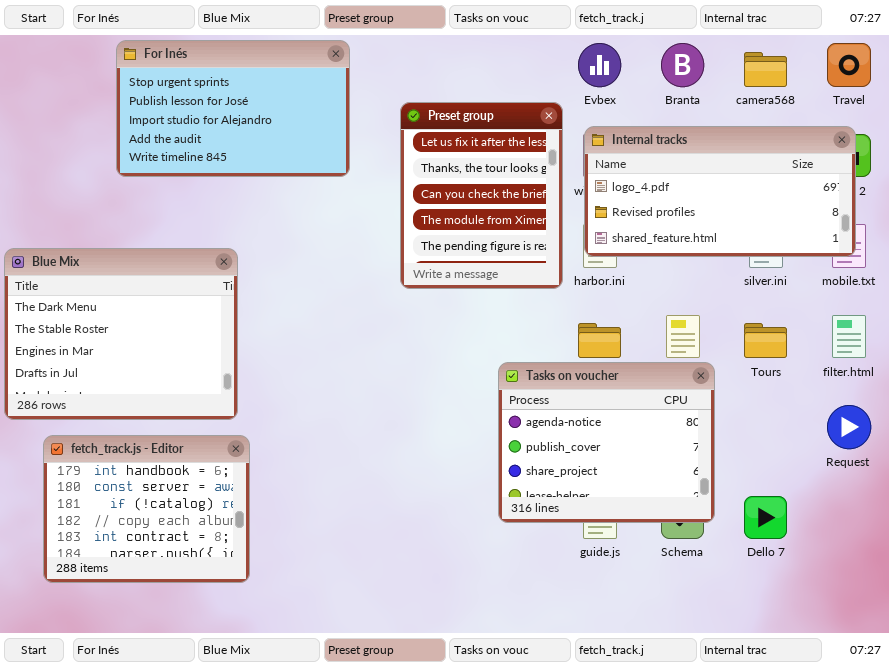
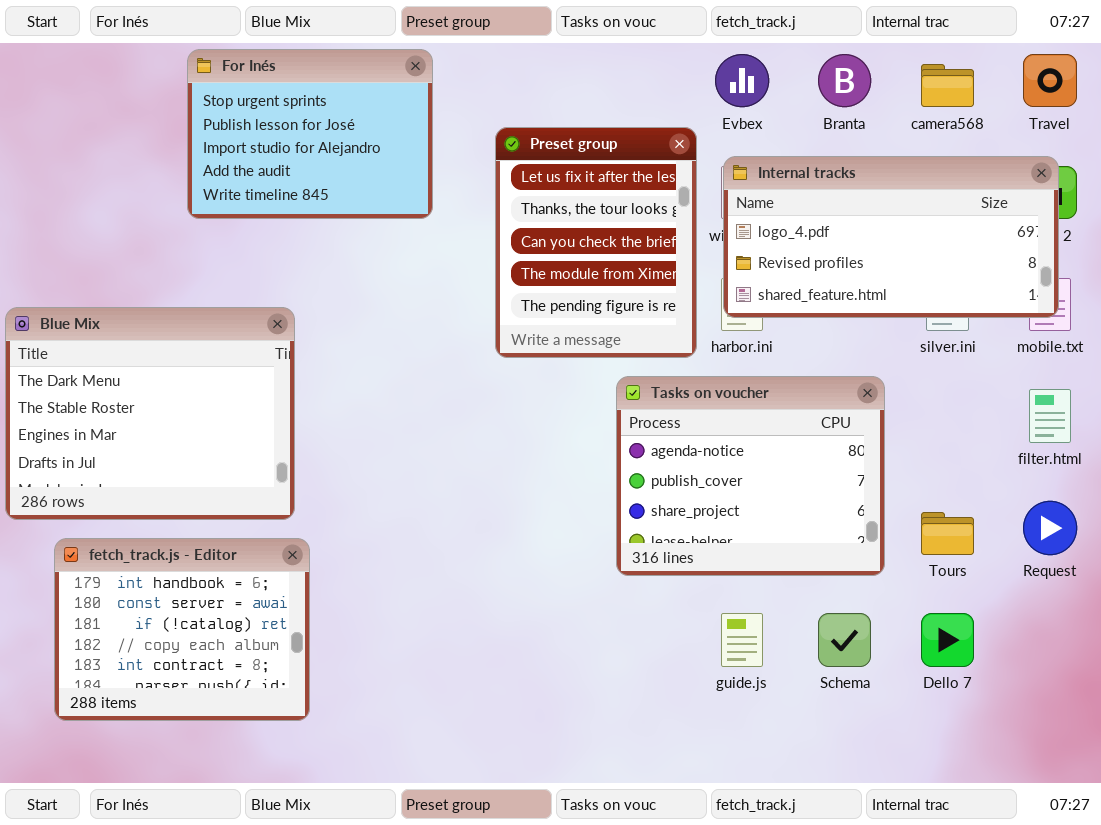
For Inés: [116,40,350,177] -> [187,49,433,219], resized
Tours: [744,323,787,358] -> [921,512,974,555], moved
Tasks on voucher: [498,362,715,523] -> [616,376,885,576], moved

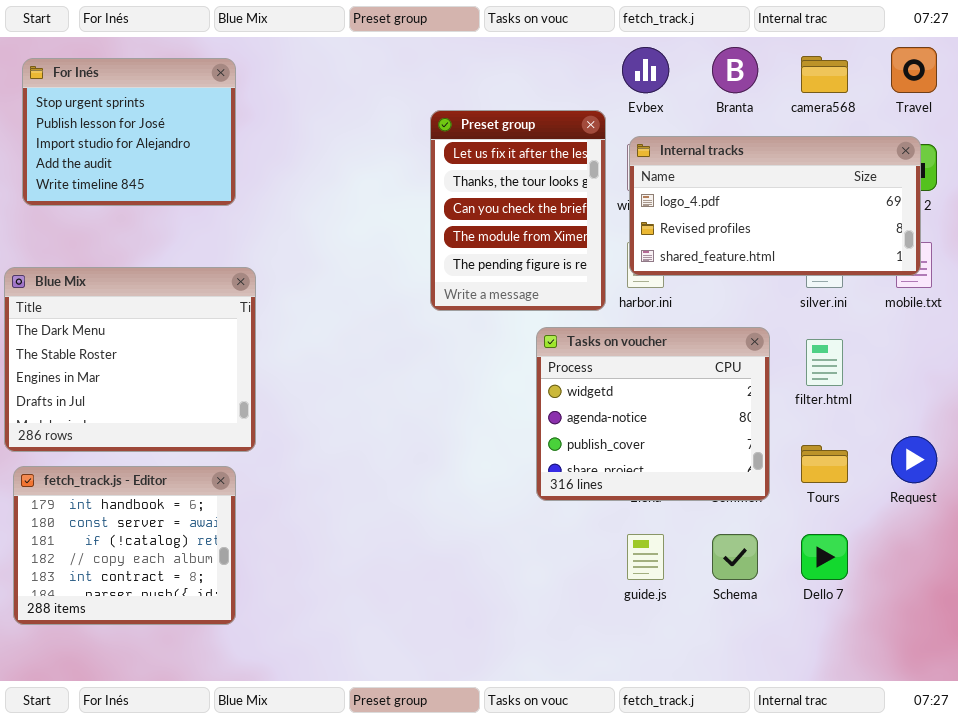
For Inés: [187,49,433,219] -> [22,58,236,206], moved
Tasks on voucher: [616,376,885,576] -> [536,327,770,501], scrolled up 1 row
filter.html: [1029,389,1071,443] -> [806,339,843,386], moved
fetch_track.js - Editor: [54,538,310,721] -> [13,466,236,625], moved

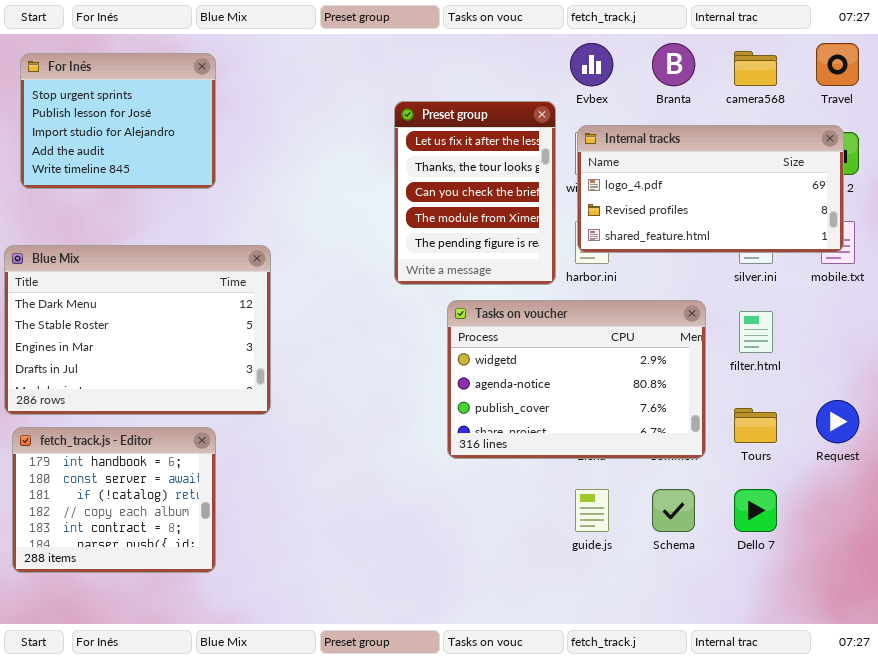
Blue Mix: [4,267,256,452] -> [4,245,271,415], resized
Tasks on voucher: [536,327,770,501] -> [447,300,706,459], resized

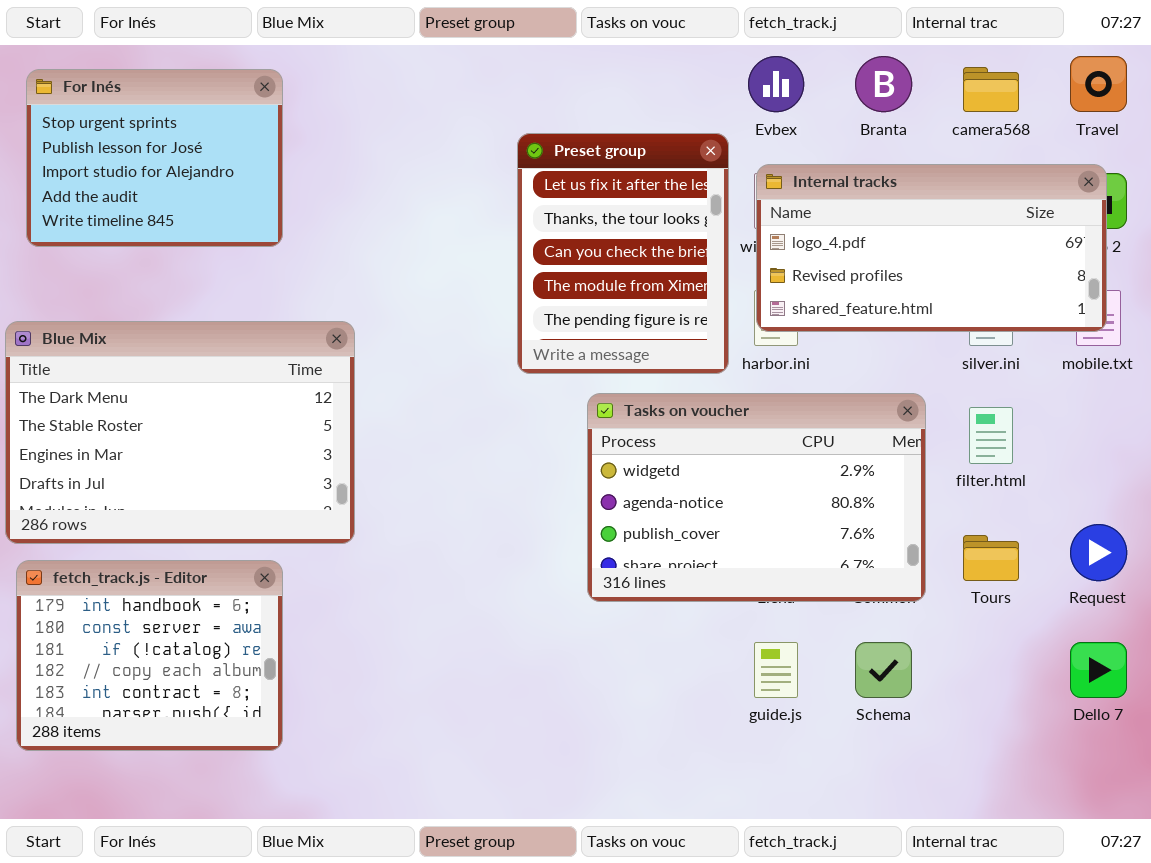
Dello 7: [734,489,777,532] -> [1070,642,1127,698], moved

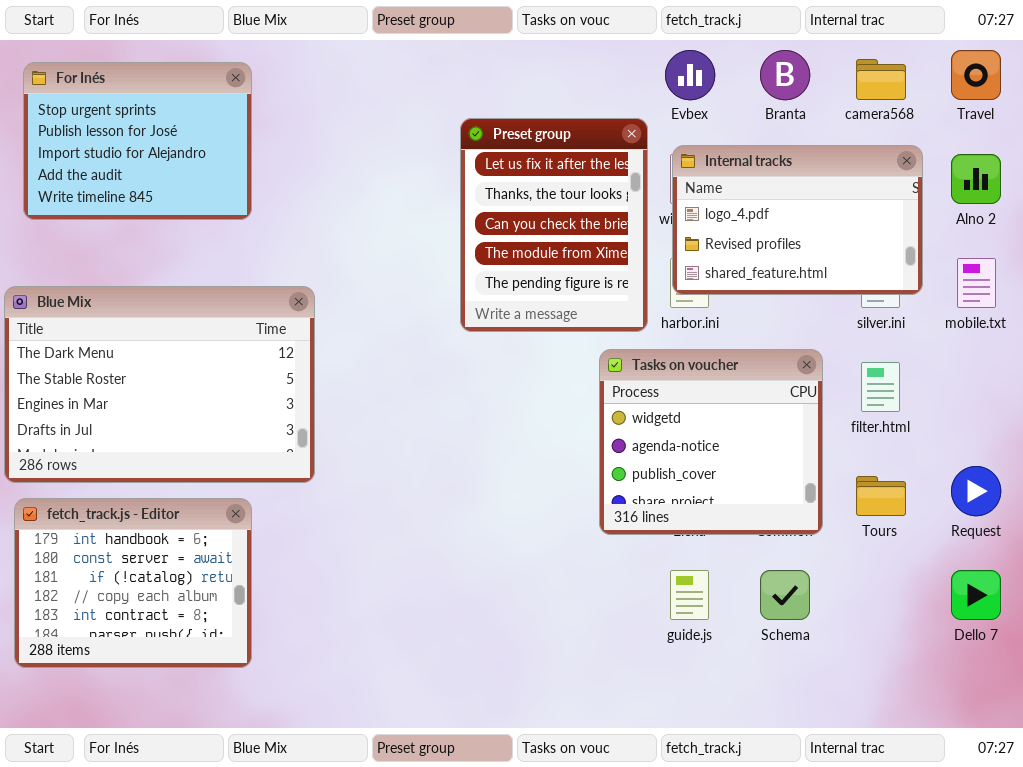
Internal tracks: [756,164,1107,332] -> [672,145,923,295], resized
Tasks on voucher: [587,393,926,602] -> [599,349,823,535], resized

